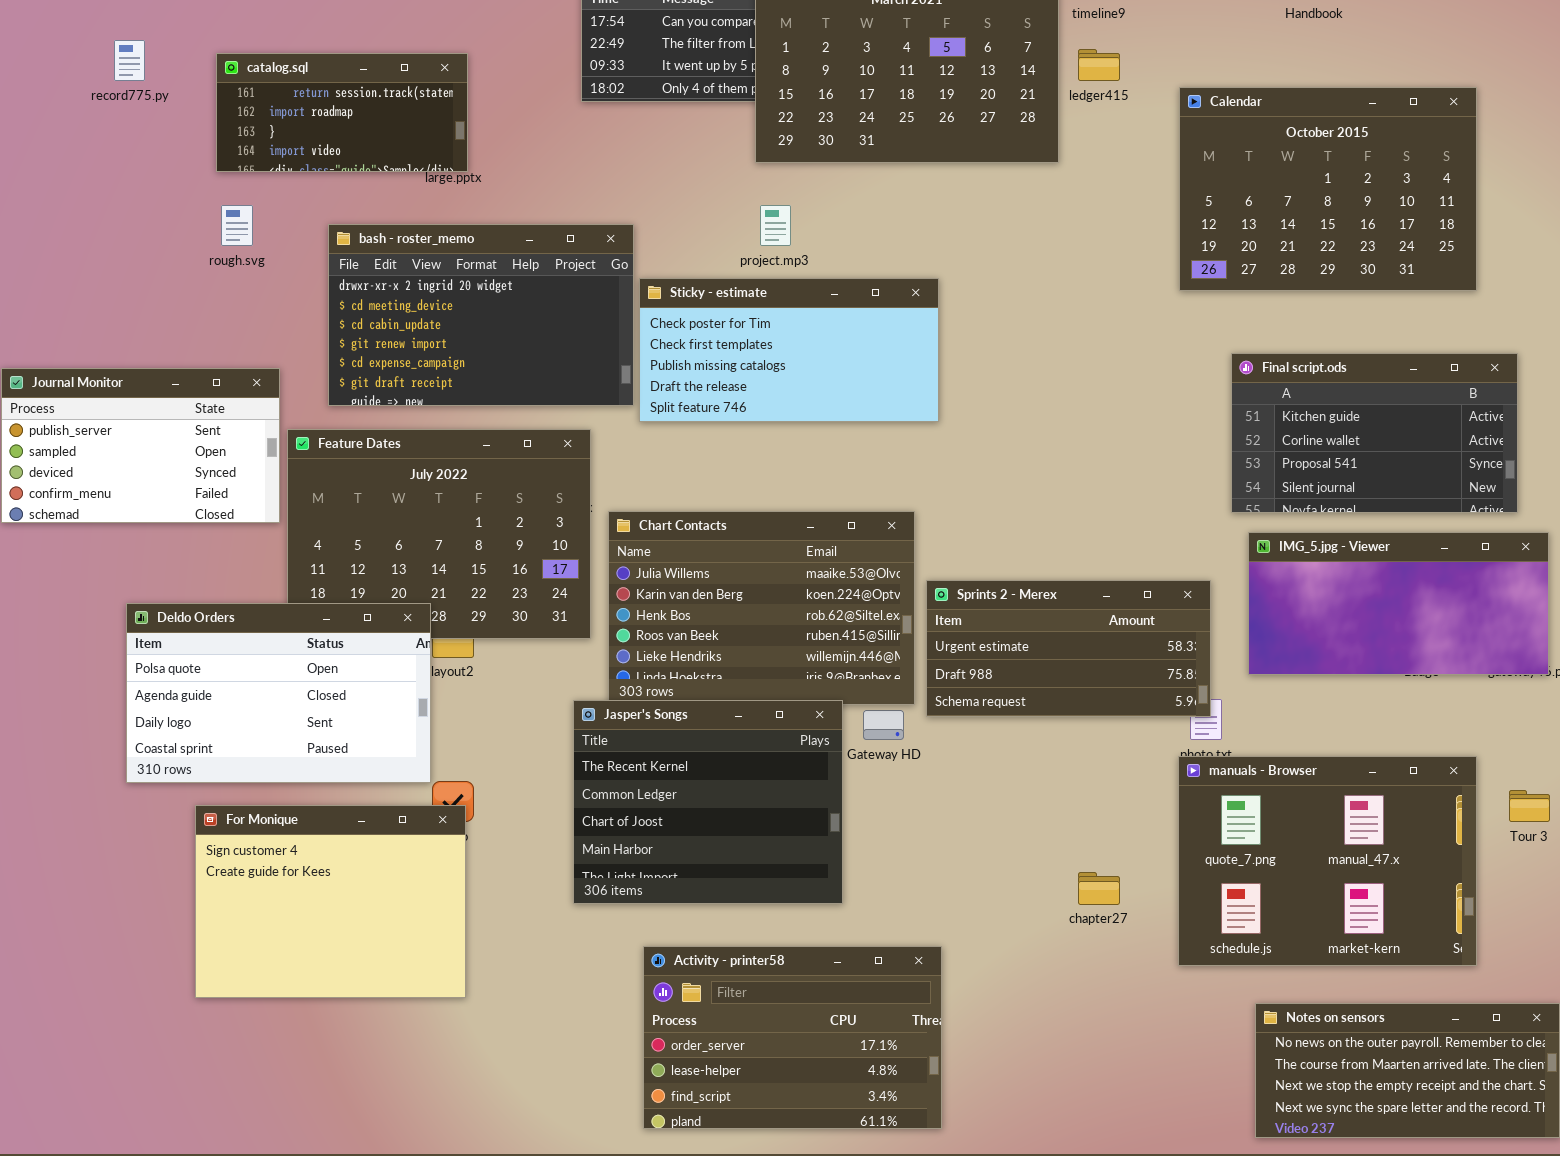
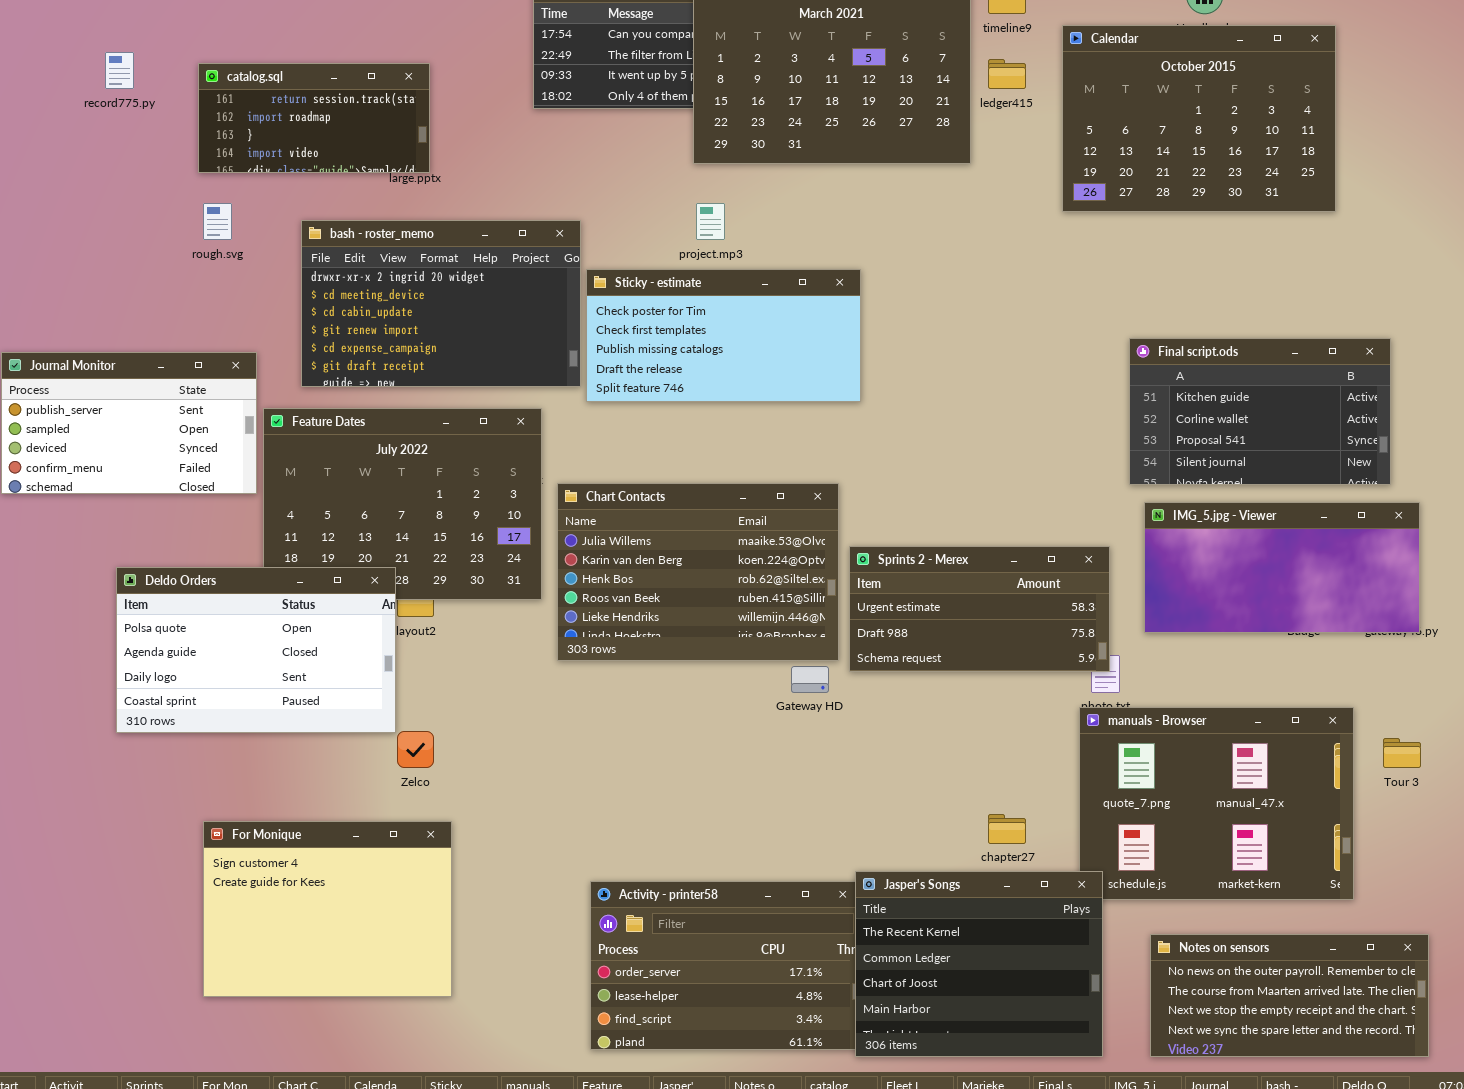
Calendar: [1179,87,1477,291] -> [1062,25,1336,212], moved
Jasper's Songs: [573,700,843,904] -> [855,871,1103,1057], moved
For Monique: [195,805,466,998] -> [203,821,452,997], moved

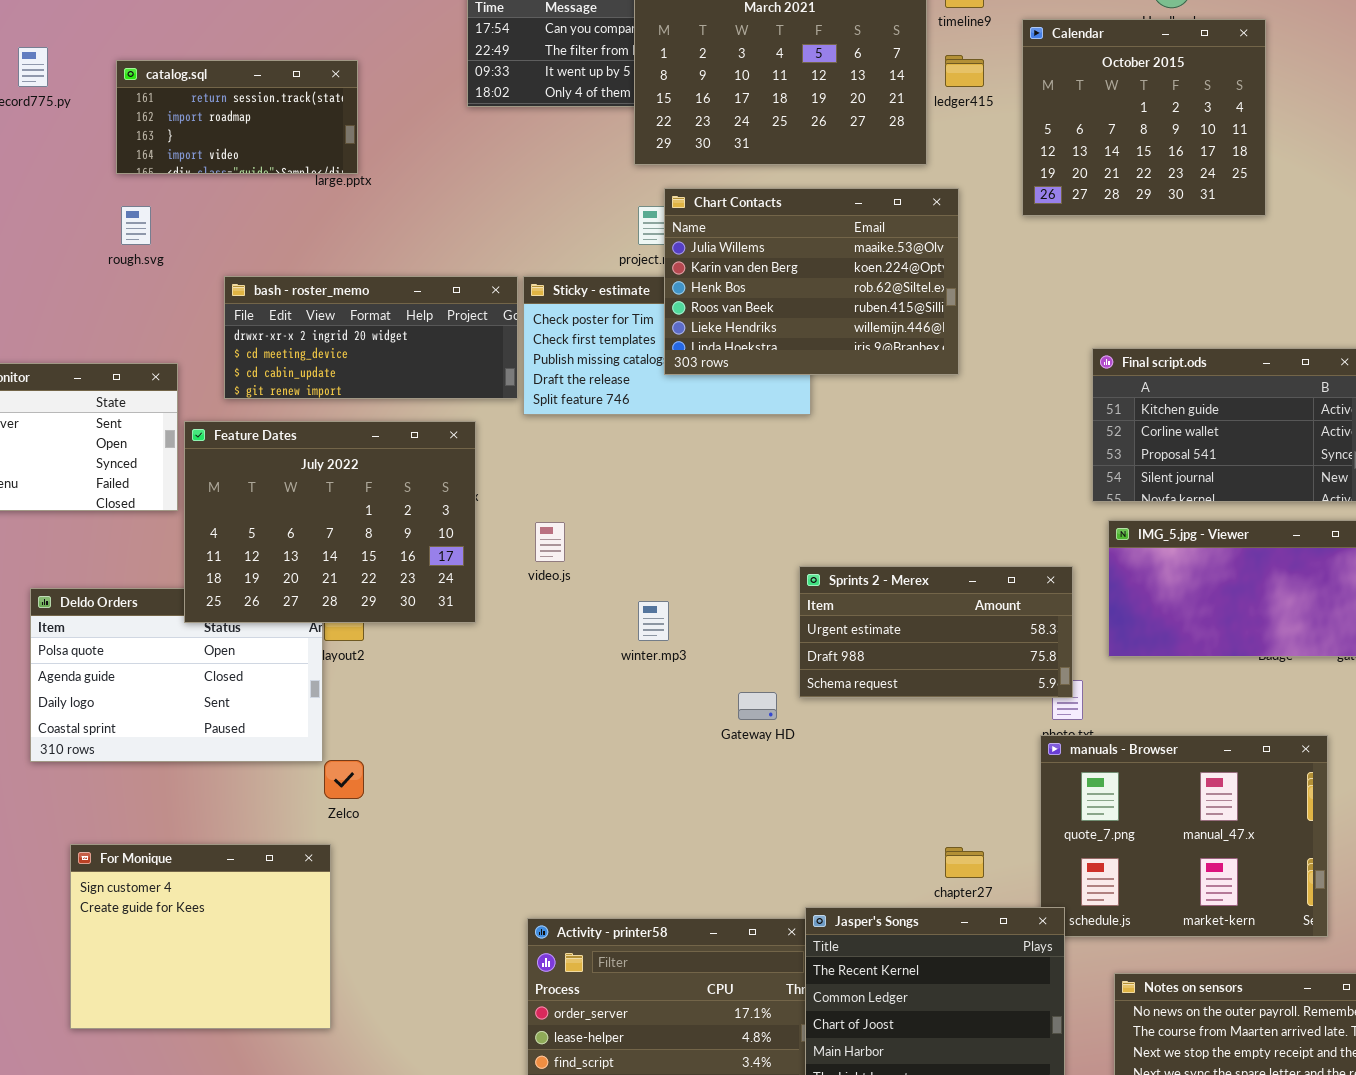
Calendar: [1062,25,1336,212] -> [1022,19,1266,216], resized
bash - roster_memo: [301,220,581,387] -> [224,276,518,399], resized
Feature Dates: [263,408,542,600] -> [184,421,476,623], raised
Chart Contacts: [557,483,839,661] -> [664,188,959,375], moved
For Monique: [203,821,452,997] -> [70,844,331,1029], moved

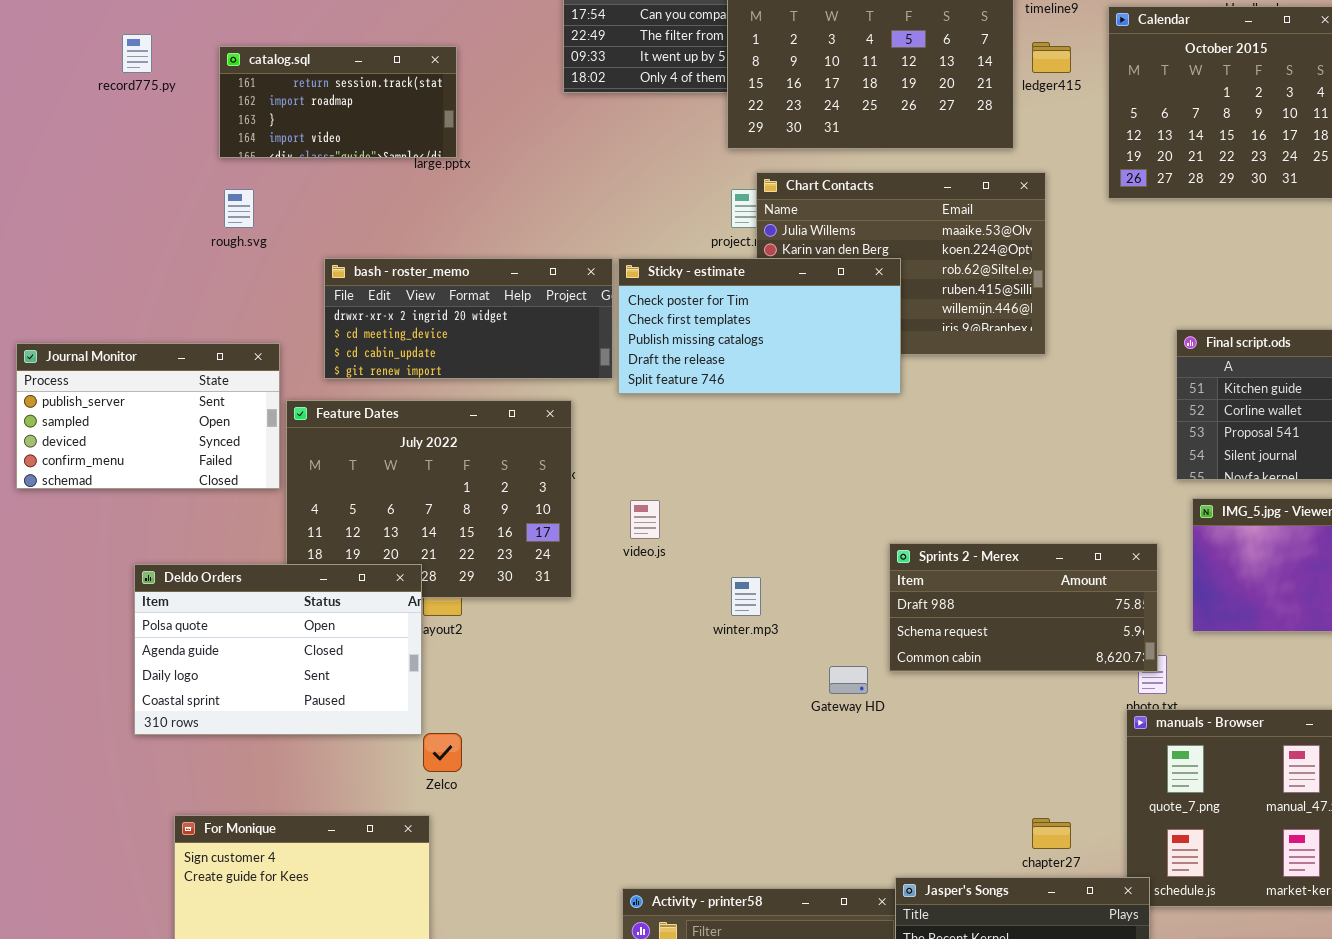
Sticky - estimate: [523,276,811,415] -> [618,258,901,394], raised
Sprints 2 - Merex: [799,566,1073,698] -> [889,543,1158,672], scrolled down 1 row
Deldo Orders: [30,588,323,762] -> [134,564,422,735], raised

